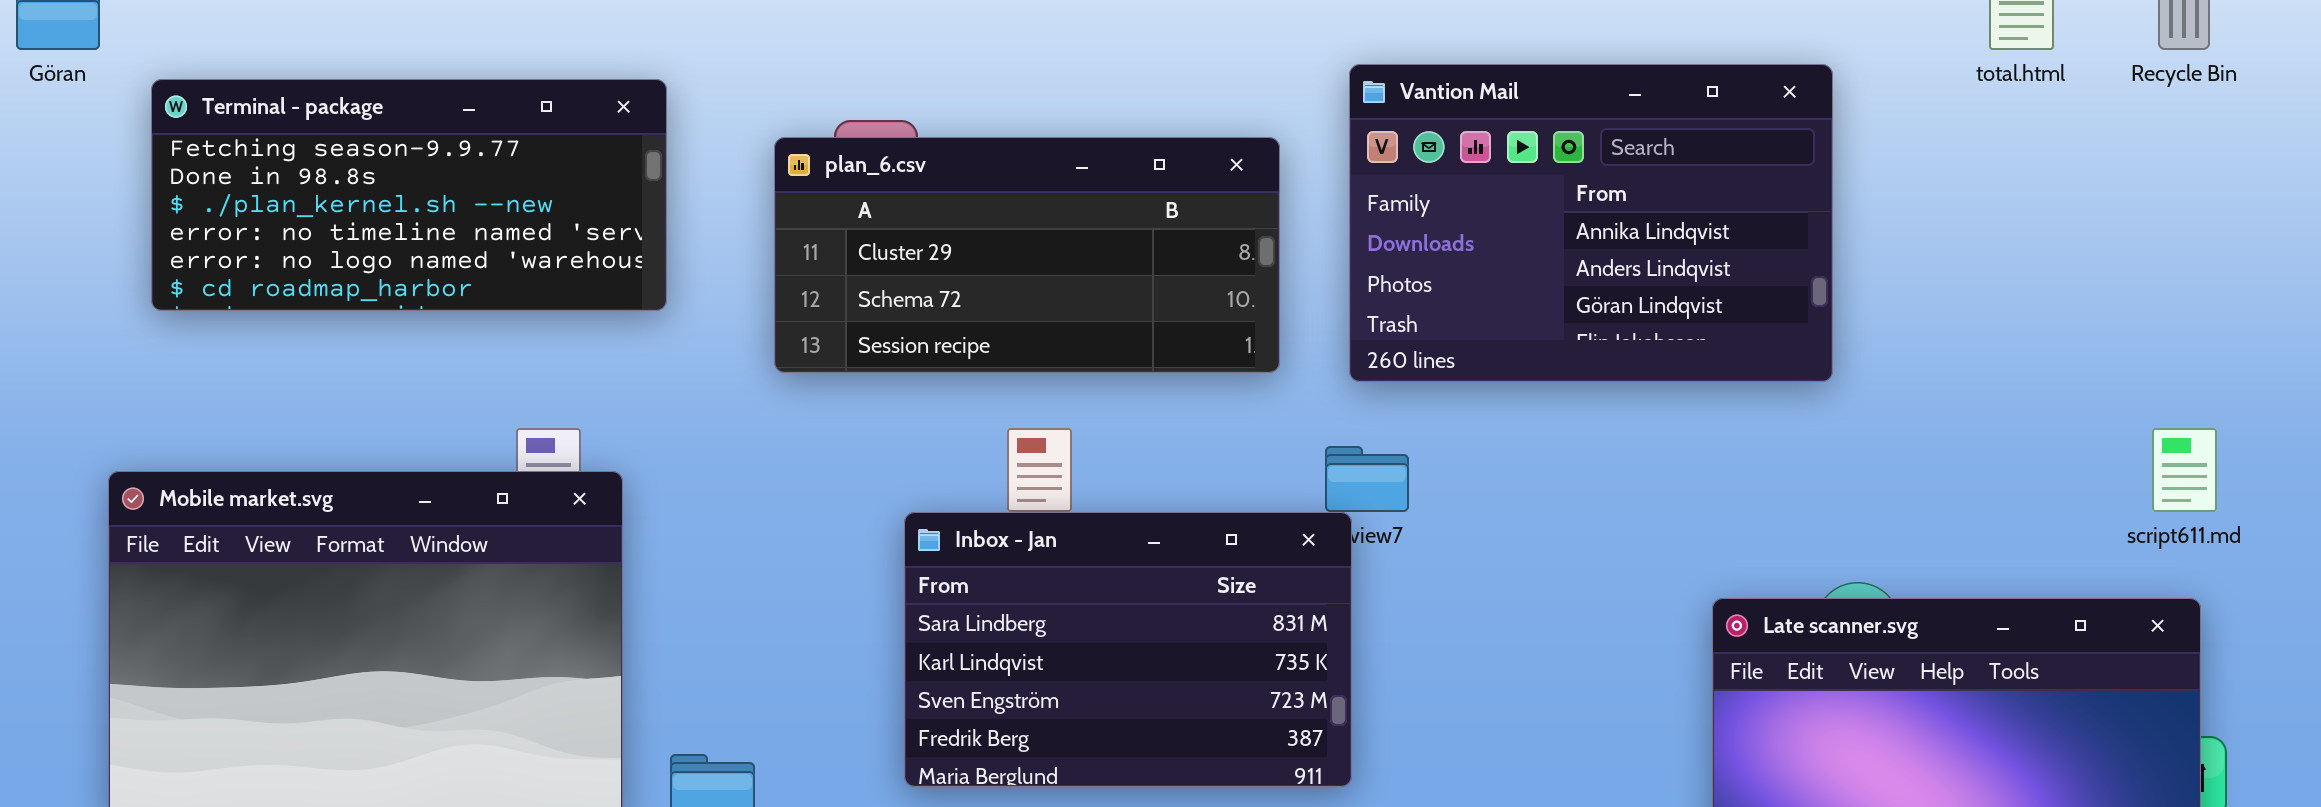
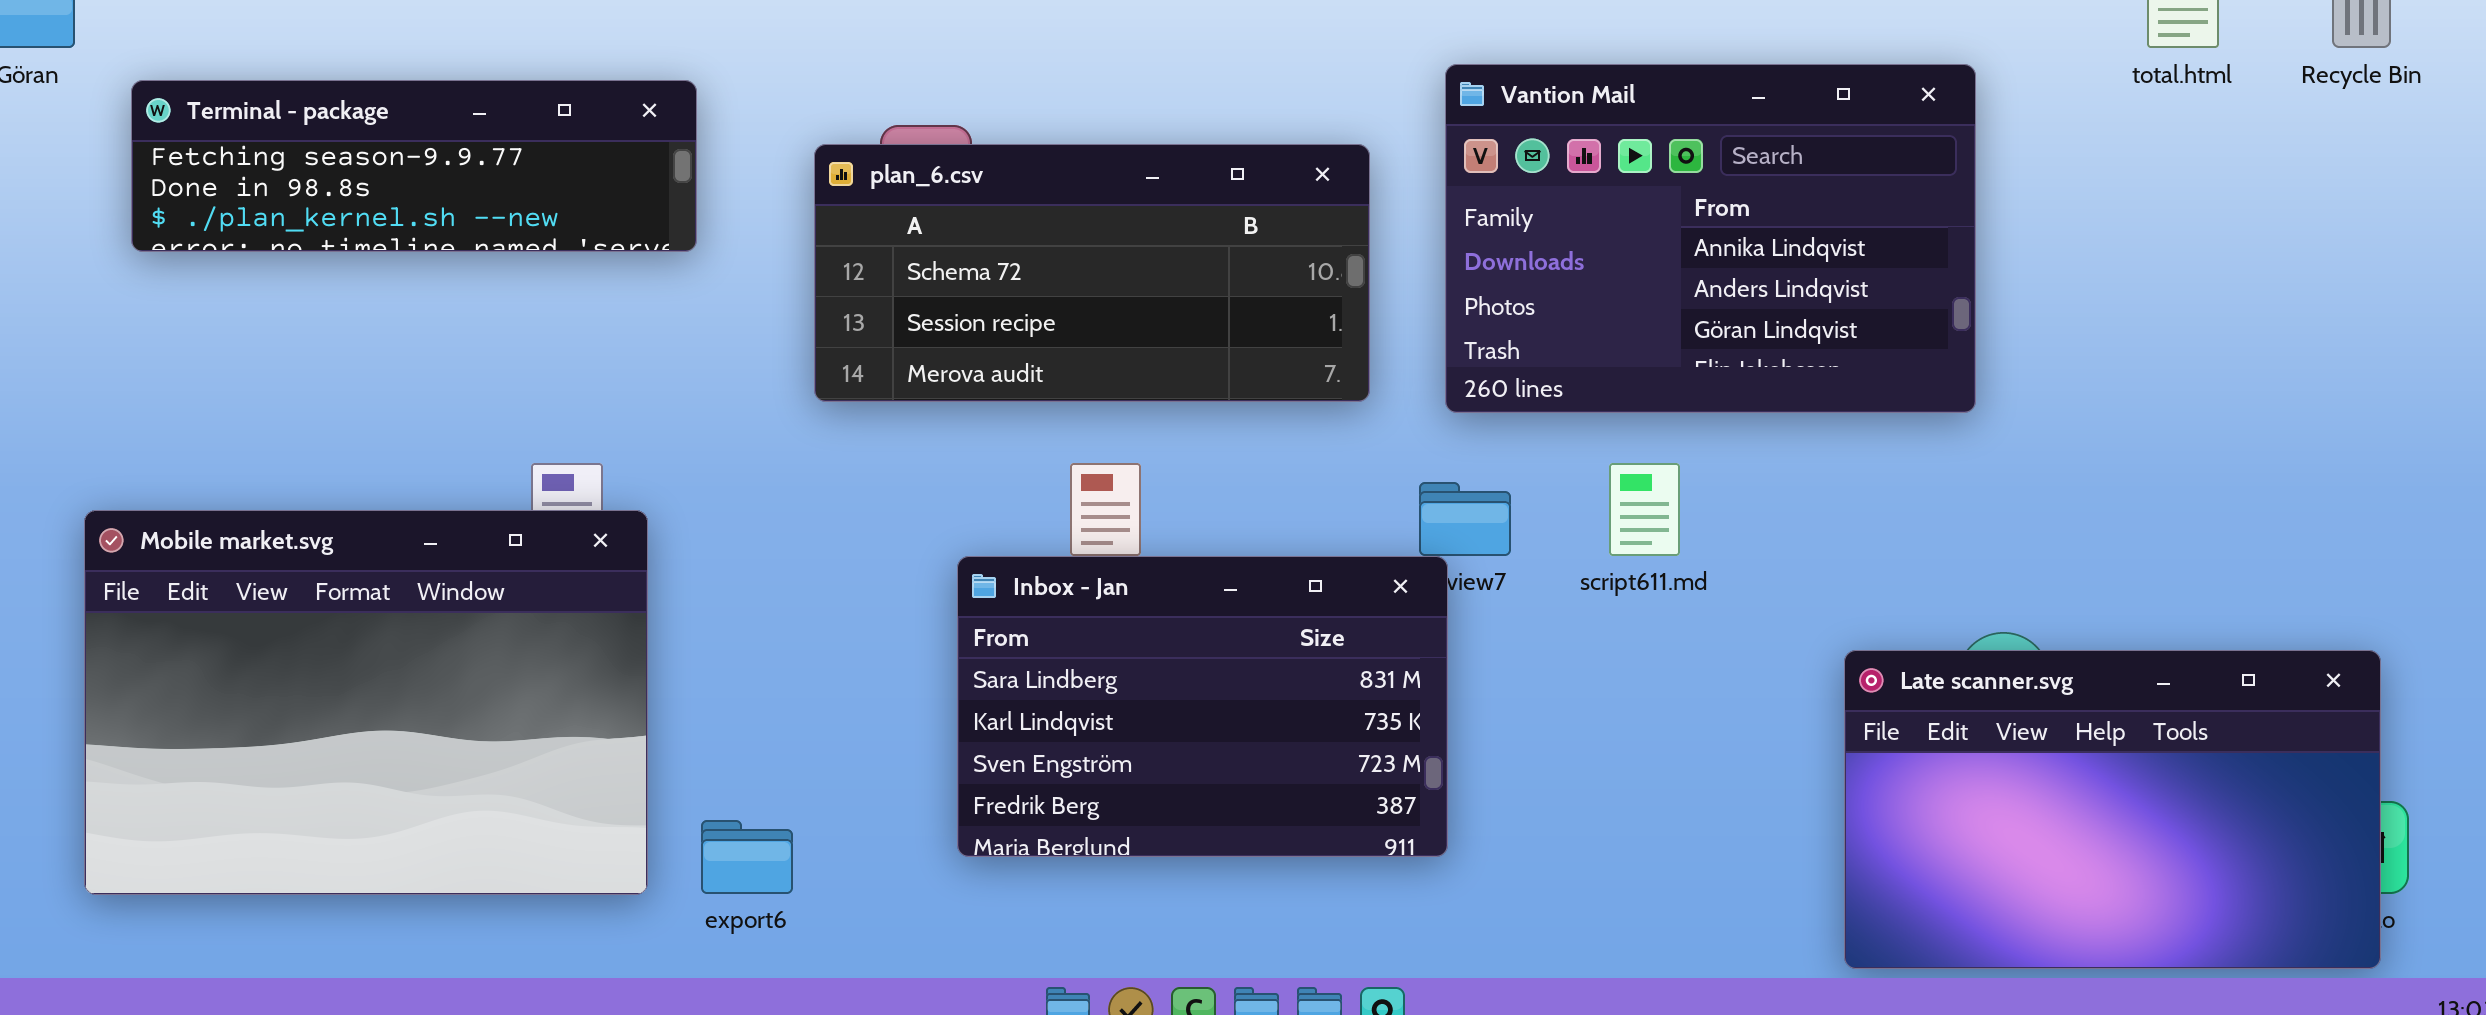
Terminal - package: [151,79,667,311] -> [131,80,697,252], resized
plan_6.csv: [774,137,1280,373] -> [814,144,1370,402], scrolled down 1 row
script611.md: [2152,428,2217,512] -> [1609,463,1680,556], moved

